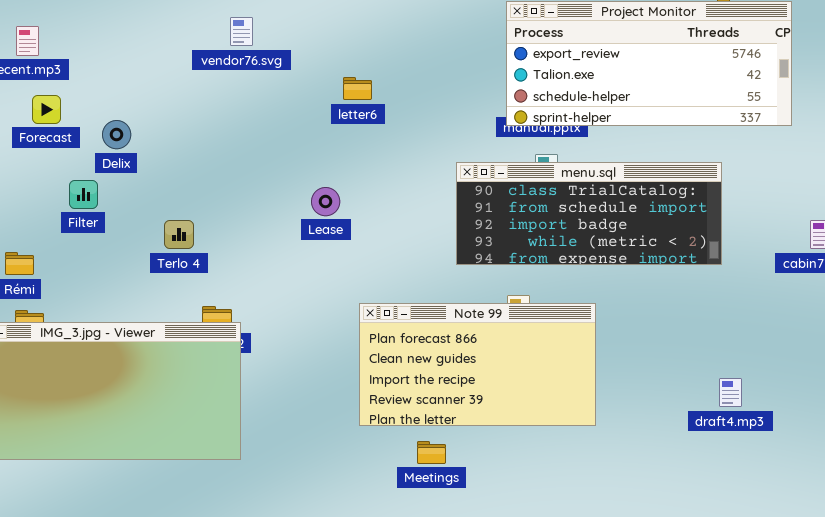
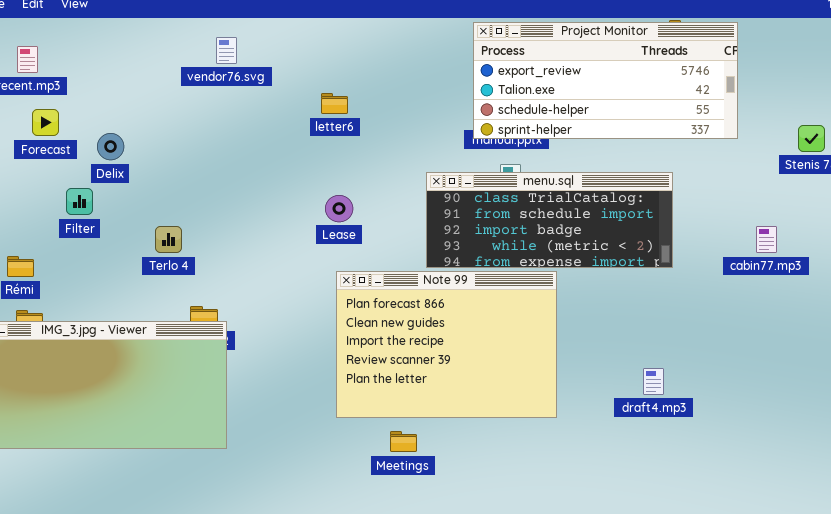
Lease: [311,187,340,216] -> [325,195,353,222], moved
Note 99: [359,303,596,426] -> [336,271,557,418], resized
draft4.mp3: [719,378,742,407] -> [643,368,664,395], moved

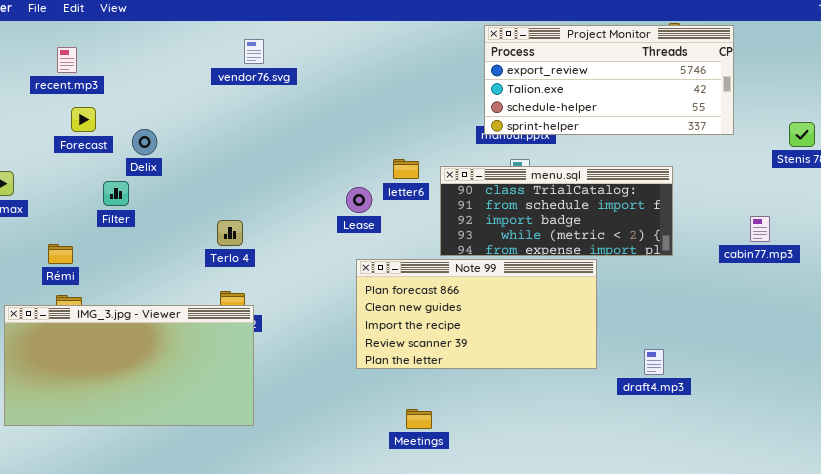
letter6: [321,93,348,114] -> [393,159,419,179], moved
Terlo 4: [155,226,182,253] -> [217,220,243,246], moved
Note 99: [336,271,557,418] -> [356,259,597,369], resized

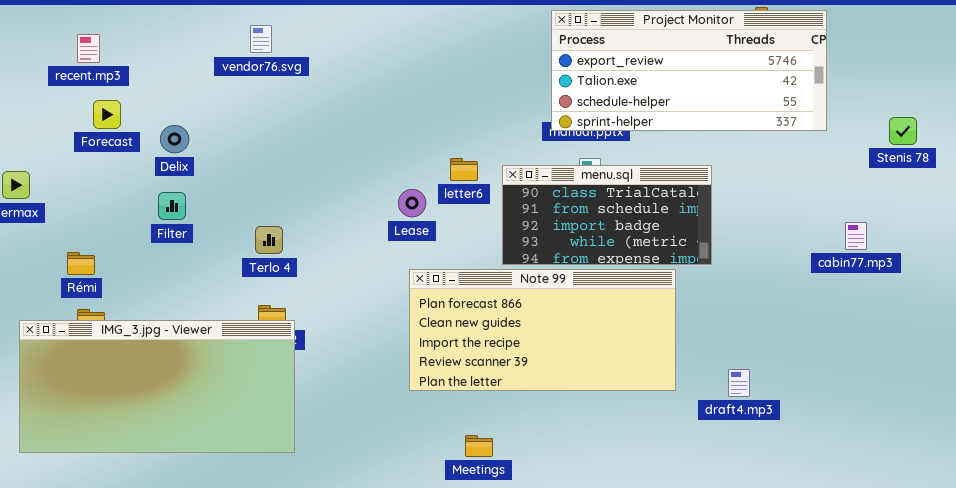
vendor76.svg: [244,39,264,64] -> [250,25,272,53], moved
menu.sql: [440,166,673,256] -> [502,165,712,265], resized
Filter: [103,181,129,206] -> [158,192,186,220], moved

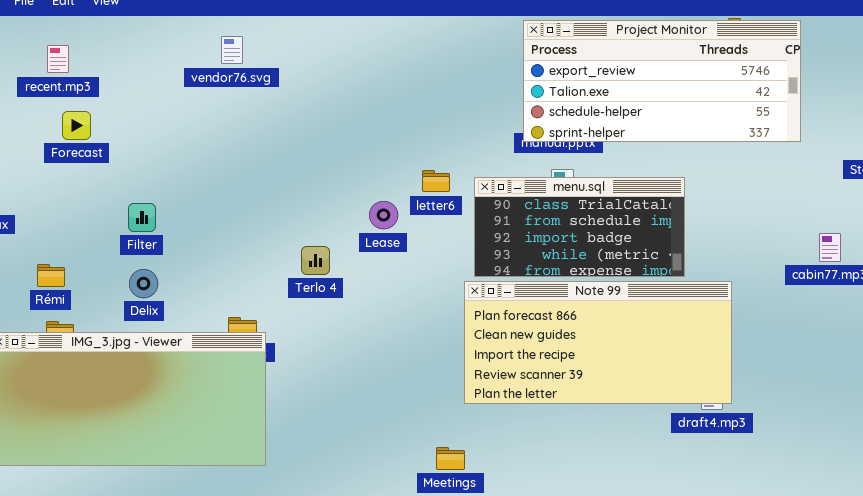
Delix: [160,125,189,153] -> [129,269,158,298], moved
Terlo 4: [255,226,283,254] -> [301,246,330,275], moved
Note 99: [409,269,676,391] -> [464,281,732,404], moved

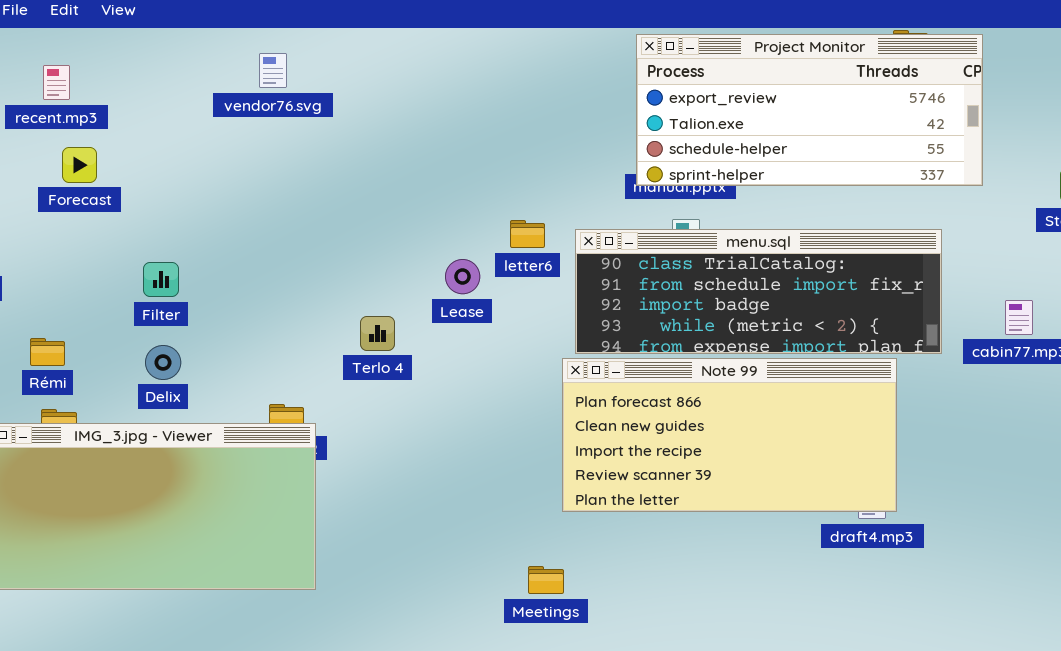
menu.sql: [474,177,685,277] -> [575,229,942,354], resized

